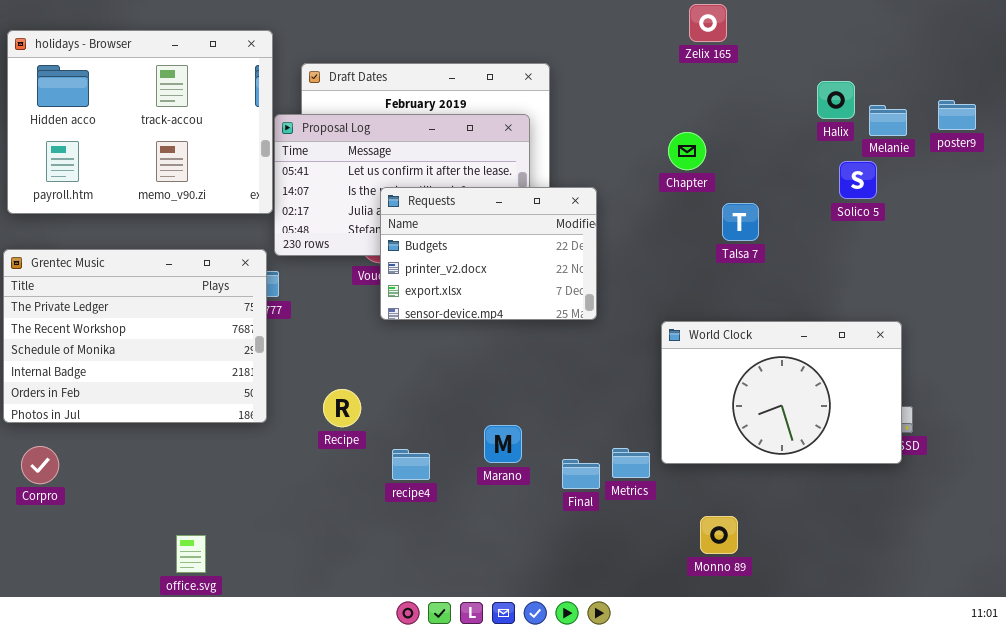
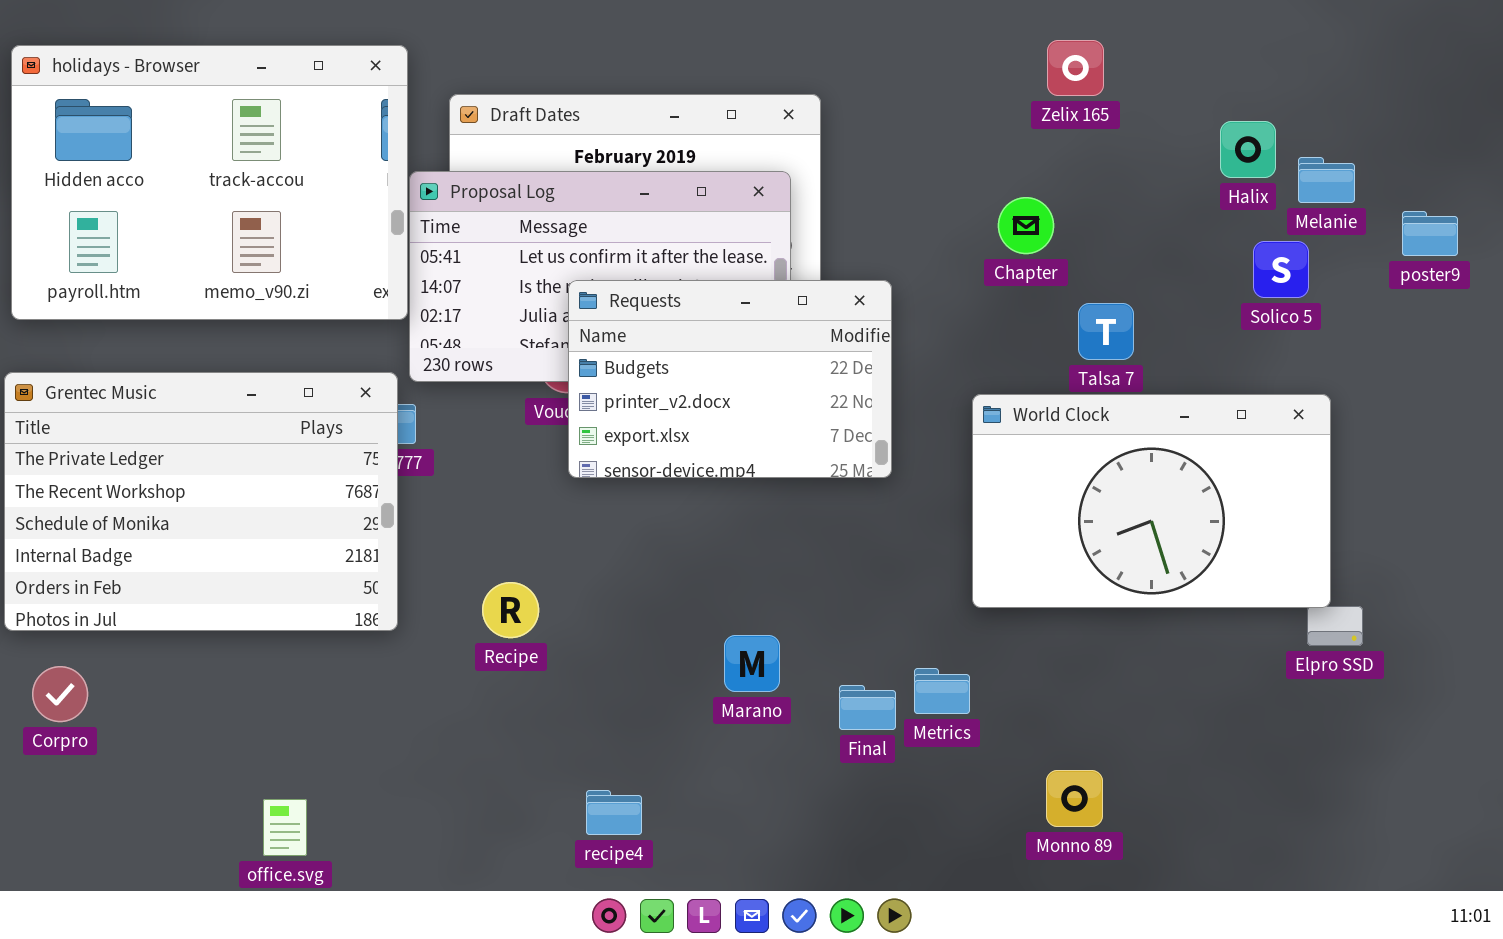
Zelix 165: [689,4,727,42] -> [1047,40,1104,96], moved
poster9: [938,100,976,130] -> [1402,211,1458,256], moved
World Clock: [661,321,902,464] -> [972,394,1331,608], moved
recipe4: [392,449,430,480] -> [586,790,642,835], moved

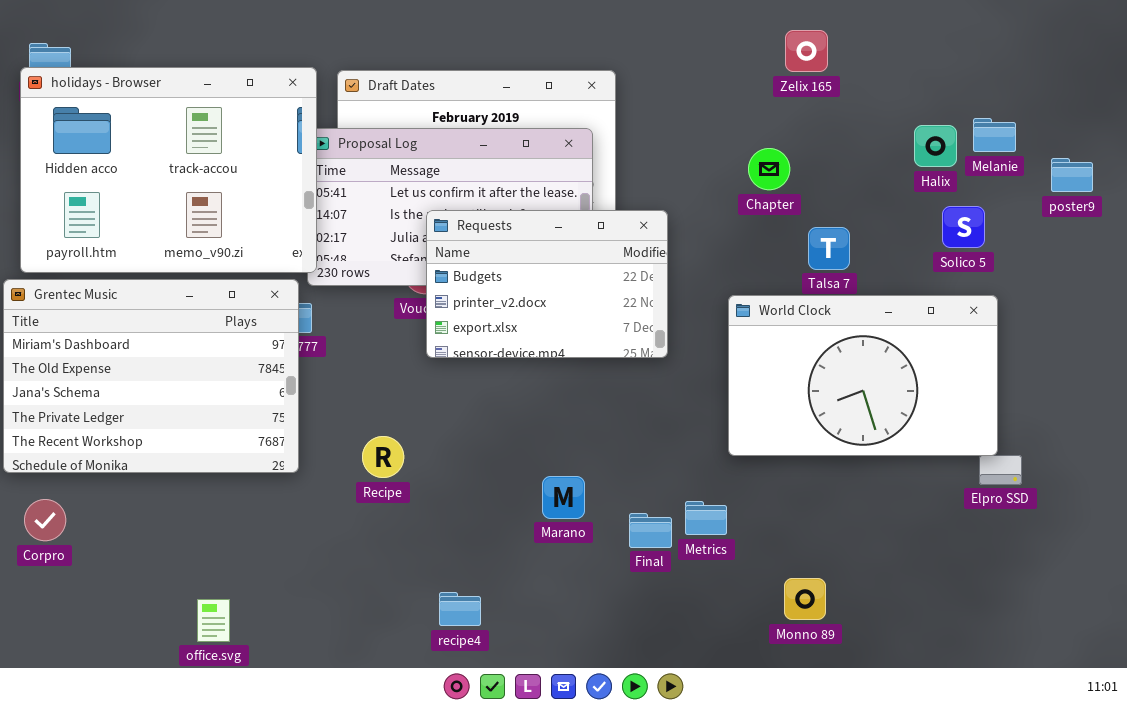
holidays - Browser: [11,45,408,320] -> [20,67,317,273], moved
Halix: [1220,121,1276,178] -> [914,125,957,167], moved
Solico 5: [1253,241,1309,298] -> [942,206,985,248], moved
Grentec Music: [4,372,398,631] -> [3,279,299,473], scrolled up 3 rows

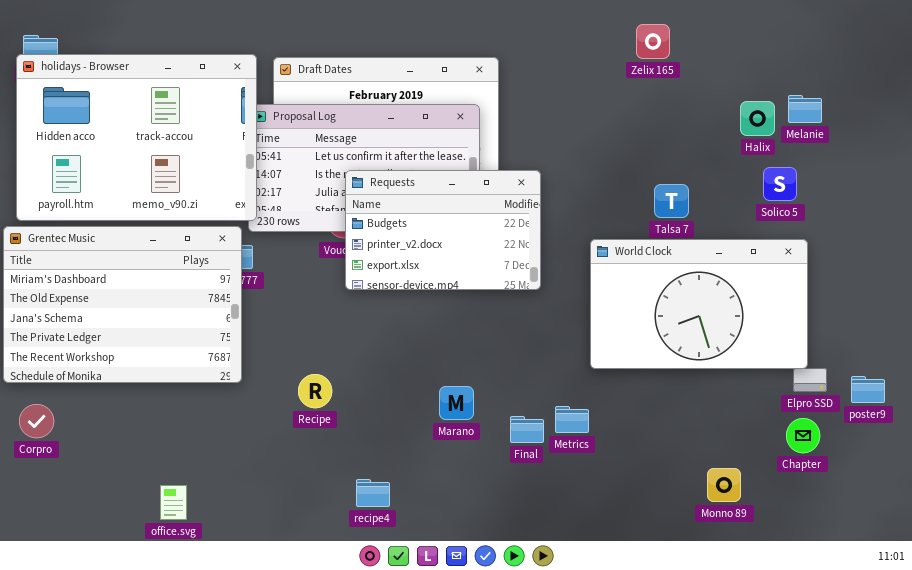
Chapter: [748,148,790,190] -> [786,418,820,453], moved
poster9: [1051,158,1093,192] -> [851,376,885,403], moved
Recipe: [362,436,404,478] -> [298,374,332,408], moved
Monno 89: [784,578,826,620] -> [707,468,741,502], moved

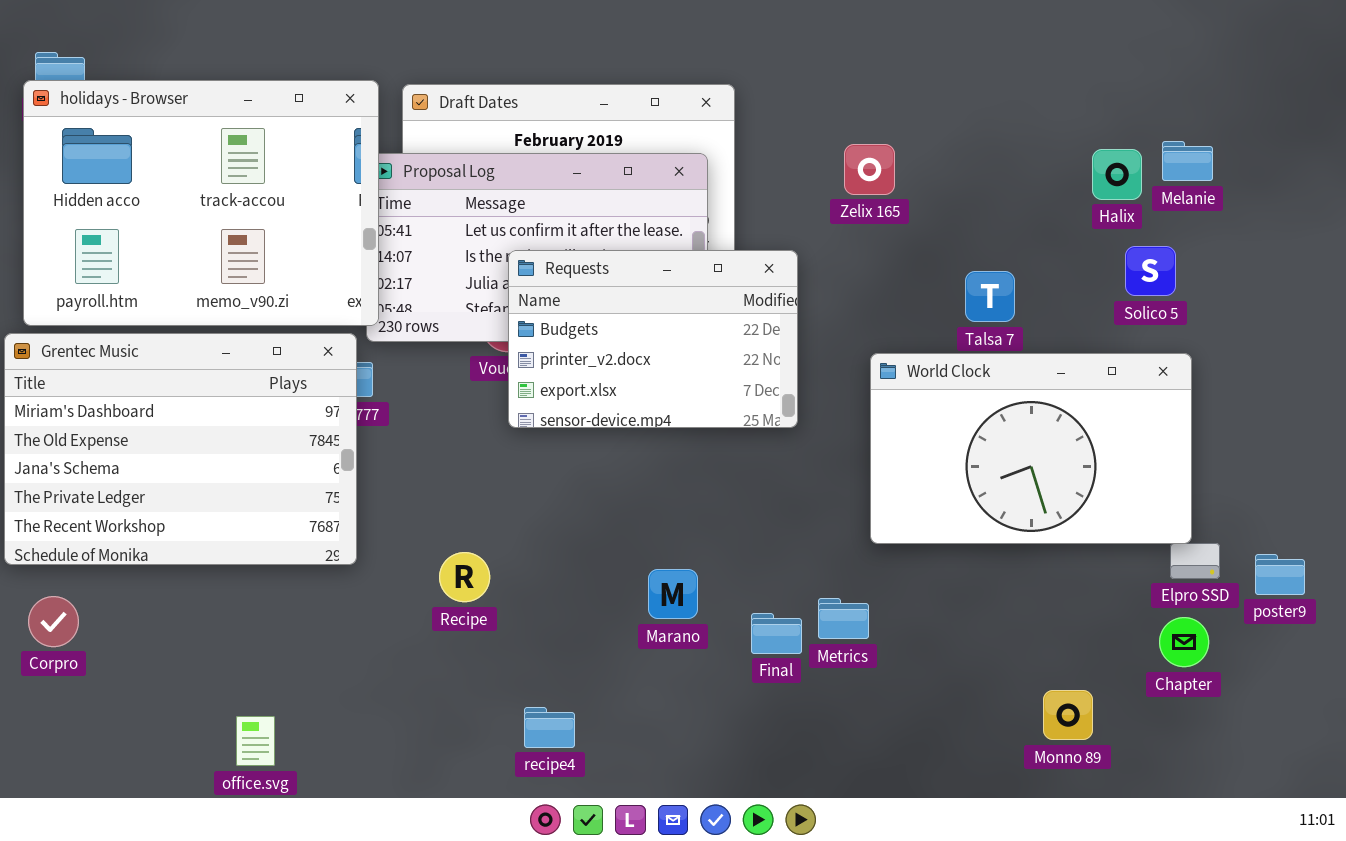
Zelix 165: [636,24,670,59] -> [844,144,895,195], moved

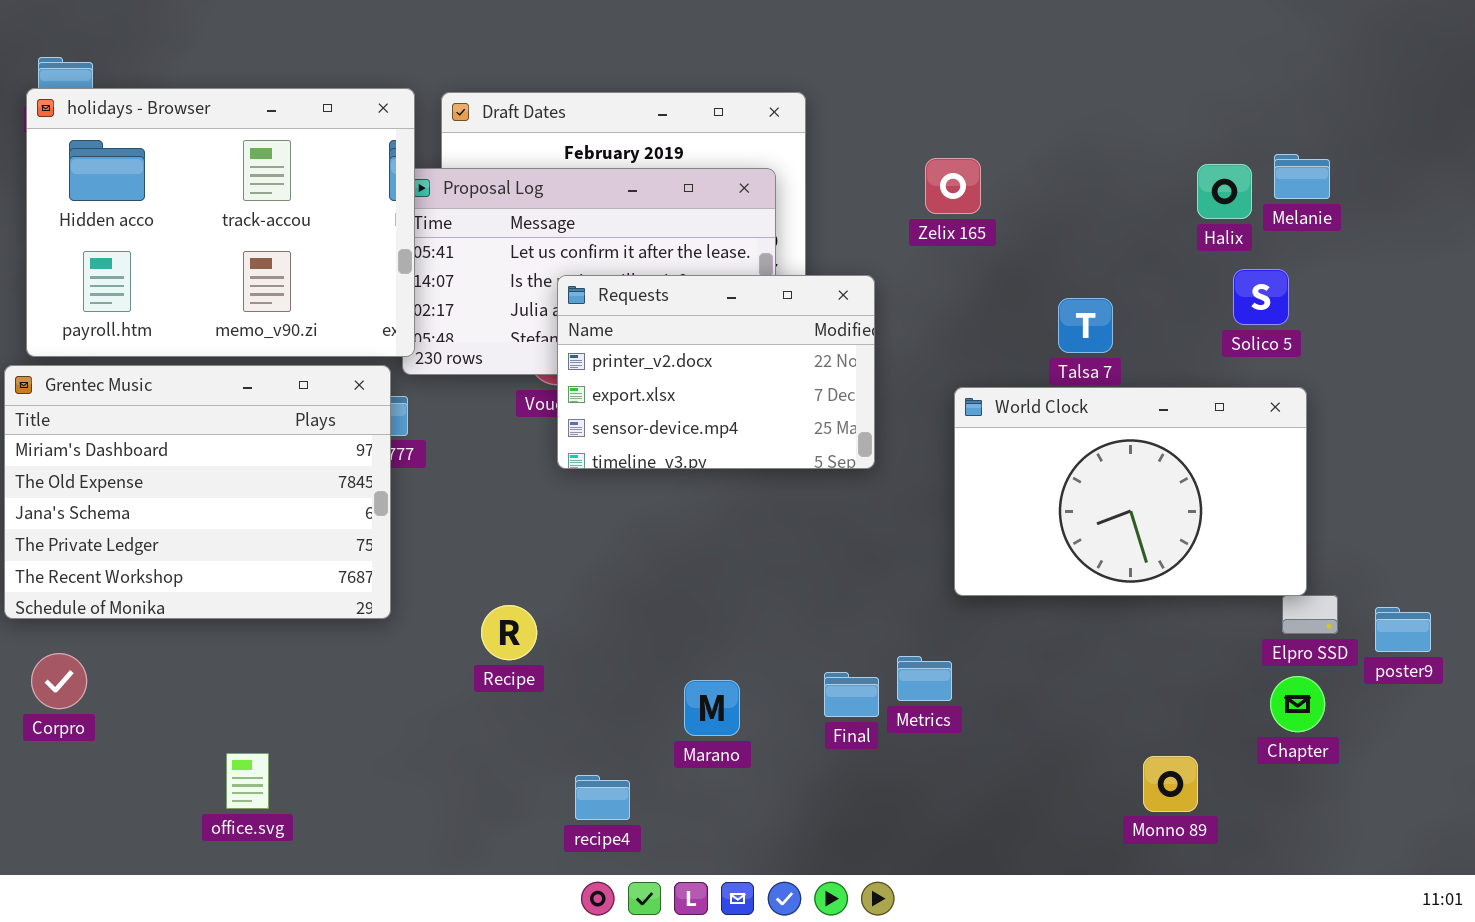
Requests: [508,250,798,428] -> [557,275,875,469], scrolled down 1 row
Marano: [648,569,698,619] -> [684,680,740,736], moved
office.svg: [236,716,275,766] -> [226,753,269,809], moved

